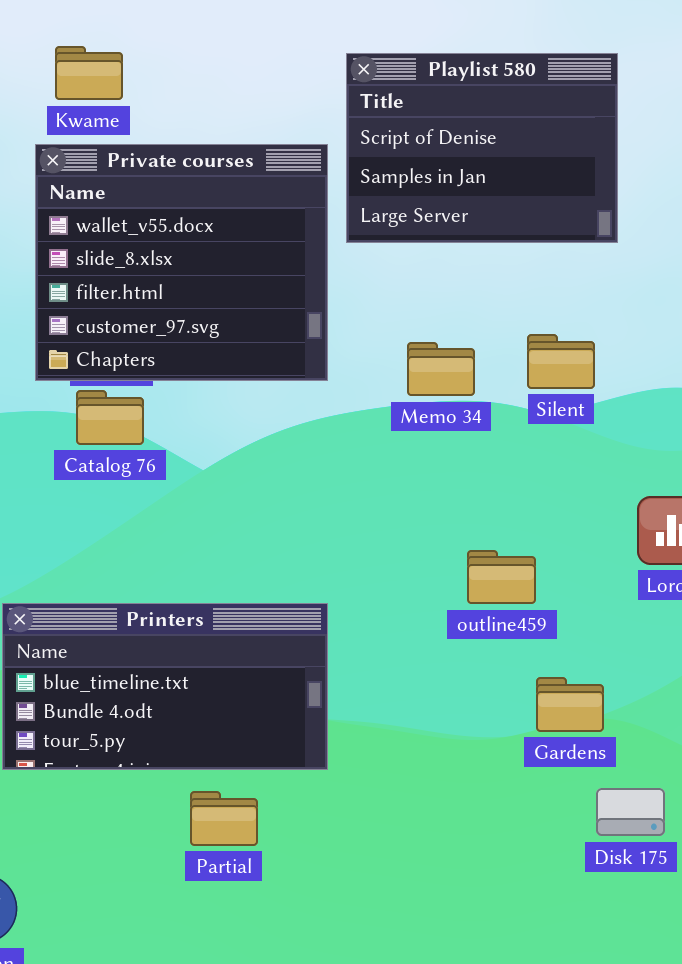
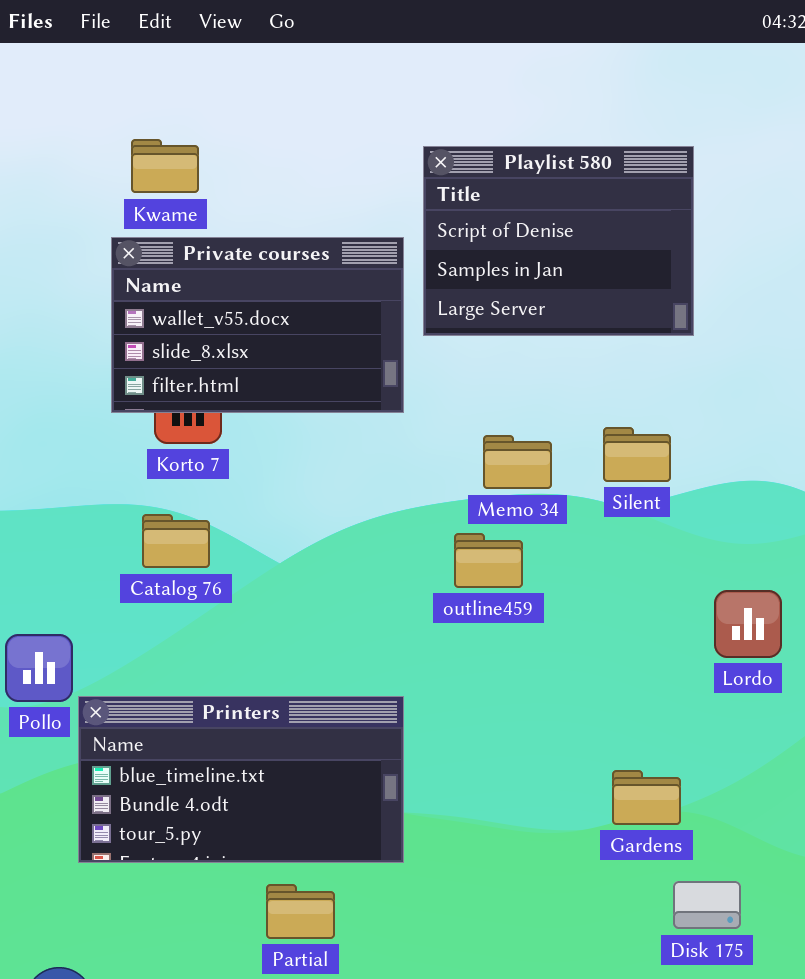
Private courses: [35,144,328,381] -> [111,237,404,413], resized
Catalog 76: [76,390,144,445] -> [142,514,210,568], moved
outline459: [467,550,536,604] -> [454,533,523,588], moved

